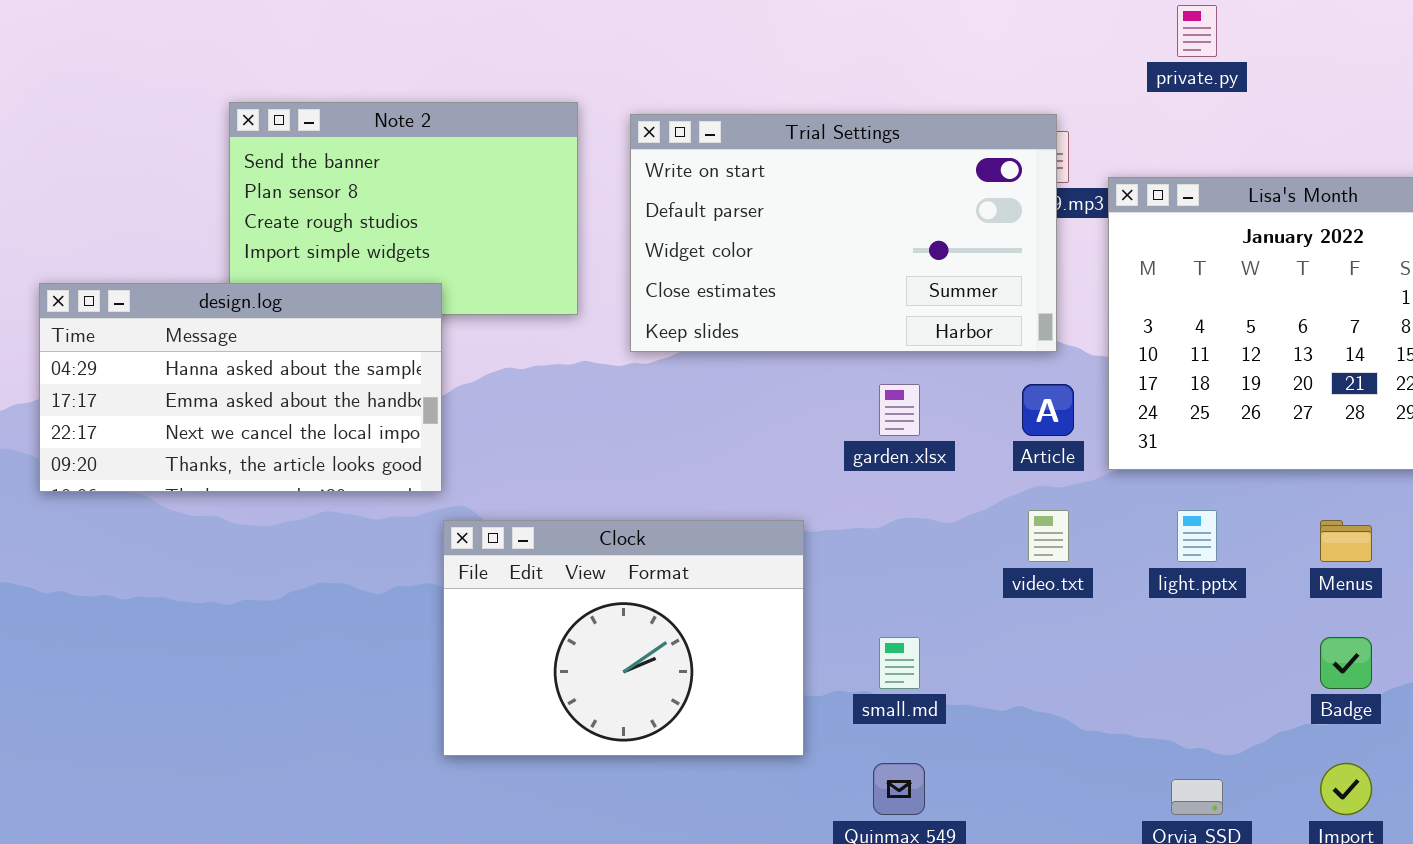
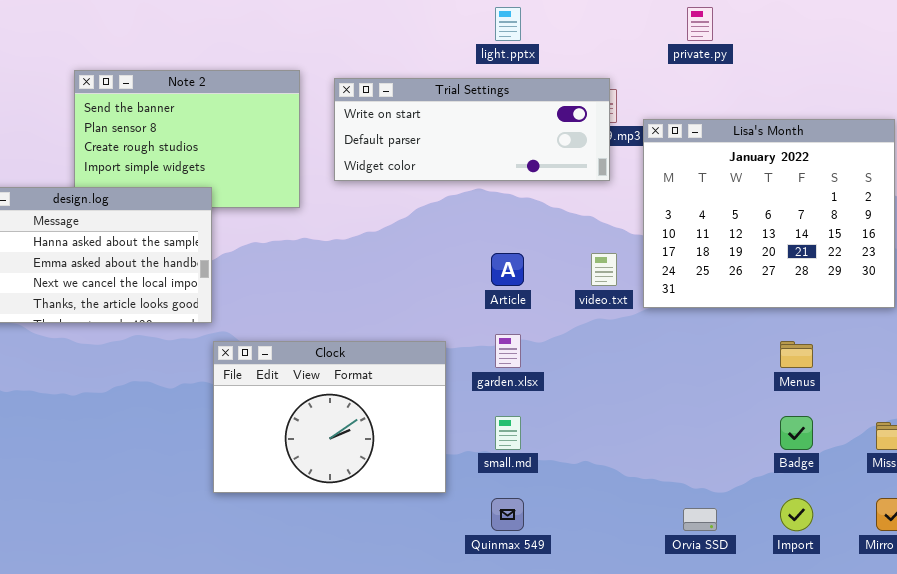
Trial Settings: [630,114,1057,352] -> [334,78,610,181], resized
garden.xlsx: [879,384,920,436] -> [495,334,521,368], moved
Article: [1022,384,1074,436] -> [491,253,524,286], moved
video.txt: [1028,510,1069,562] -> [591,253,617,286], moved
light.pptx: [1177,510,1217,562] -> [495,7,521,41], moved

